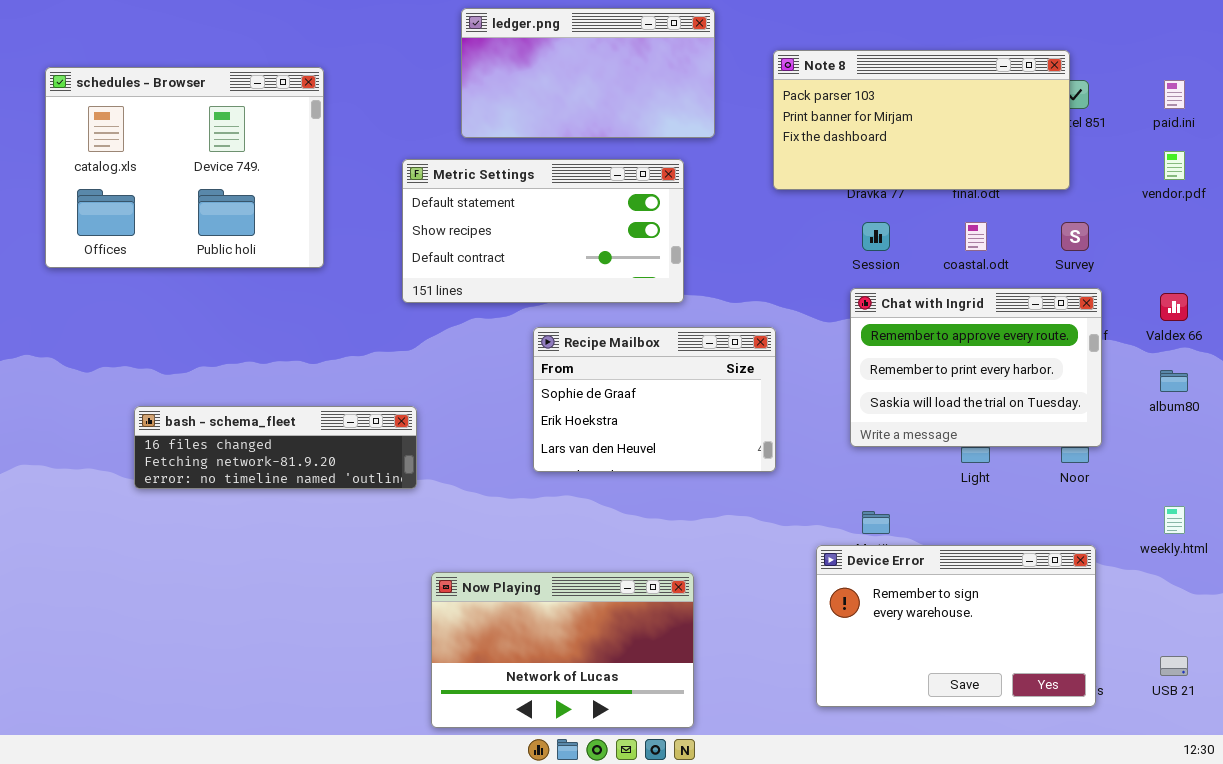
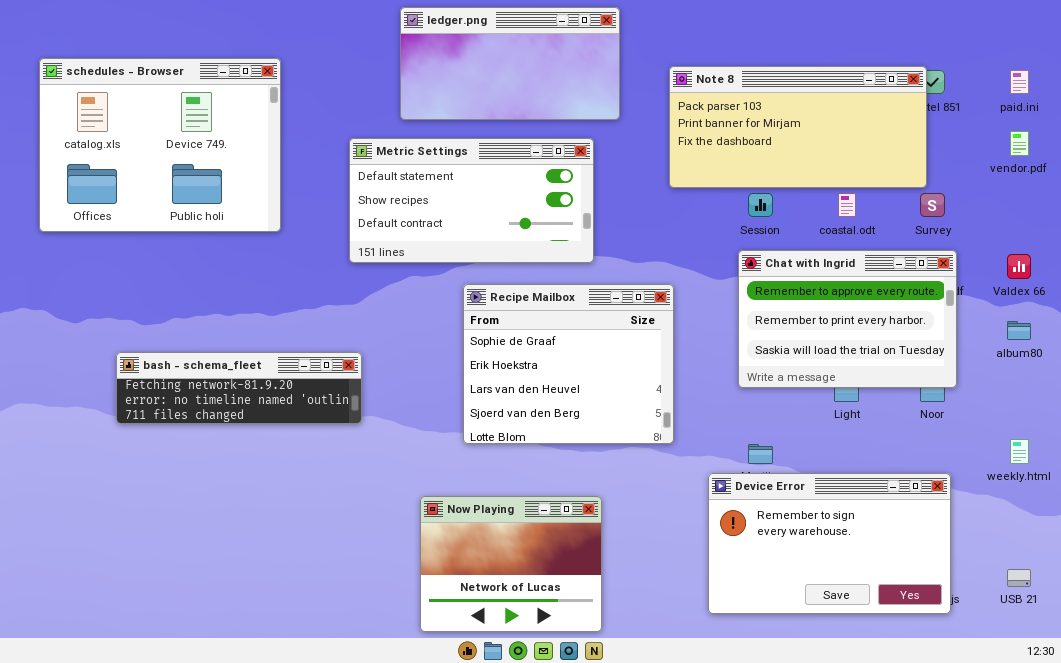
Note 8: [773,50,1070,190] -> [669,66,927,188], moved
Recipe Mailbox: [533,327,776,472] -> [463,284,674,444], resized
bash - schema_fleet: [134,406,417,489] -> [116,352,362,424], scrolled down 1 row
Now Playing: [431,572,694,728] -> [420,496,602,632], resized

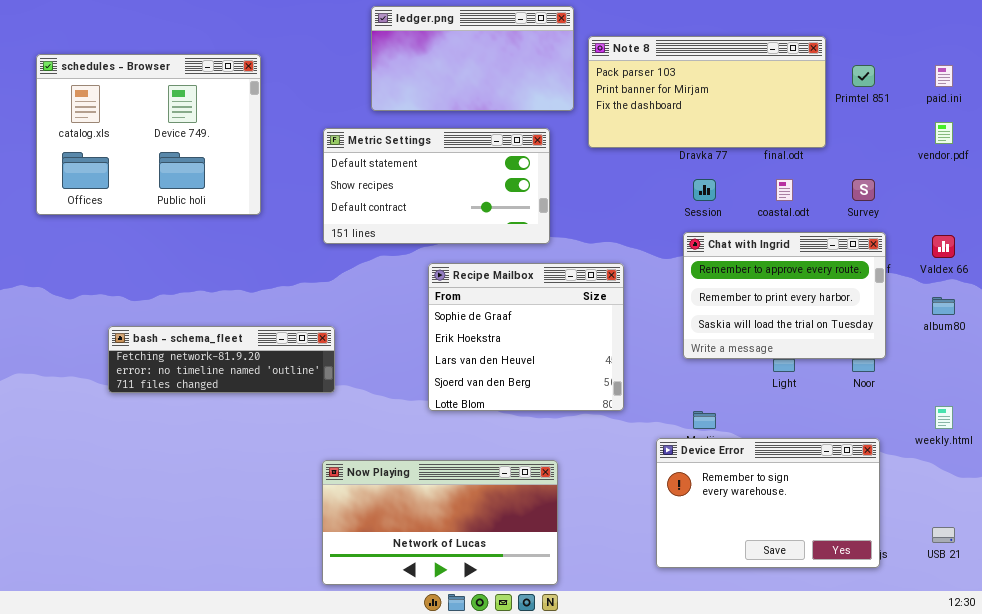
Note 8: [669,66,927,188] -> [588,36,826,148], moved
Now Playing: [420,496,602,632] -> [322,460,558,585], resized

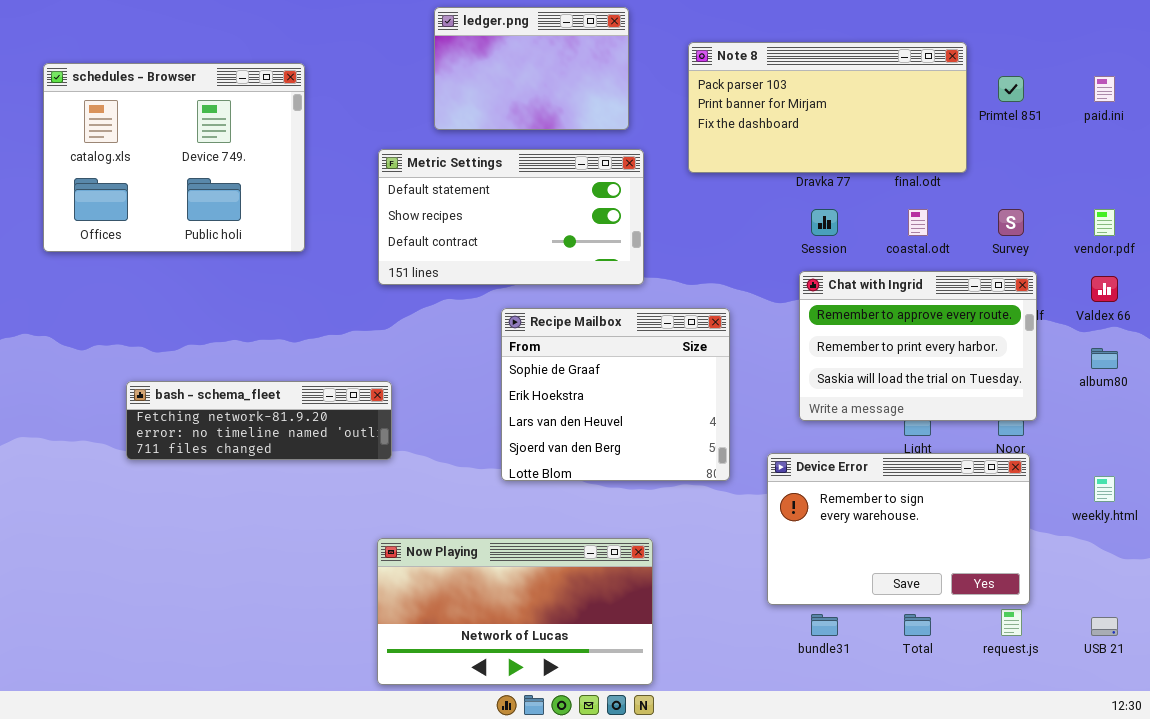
ledger.png: [371,6,574,111] -> [434,7,629,130], resized
vendor.pdf: [935,122,953,144] -> [1094,209,1115,236], moved
Device Error: [656,438,880,568] -> [767,453,1030,605], moved

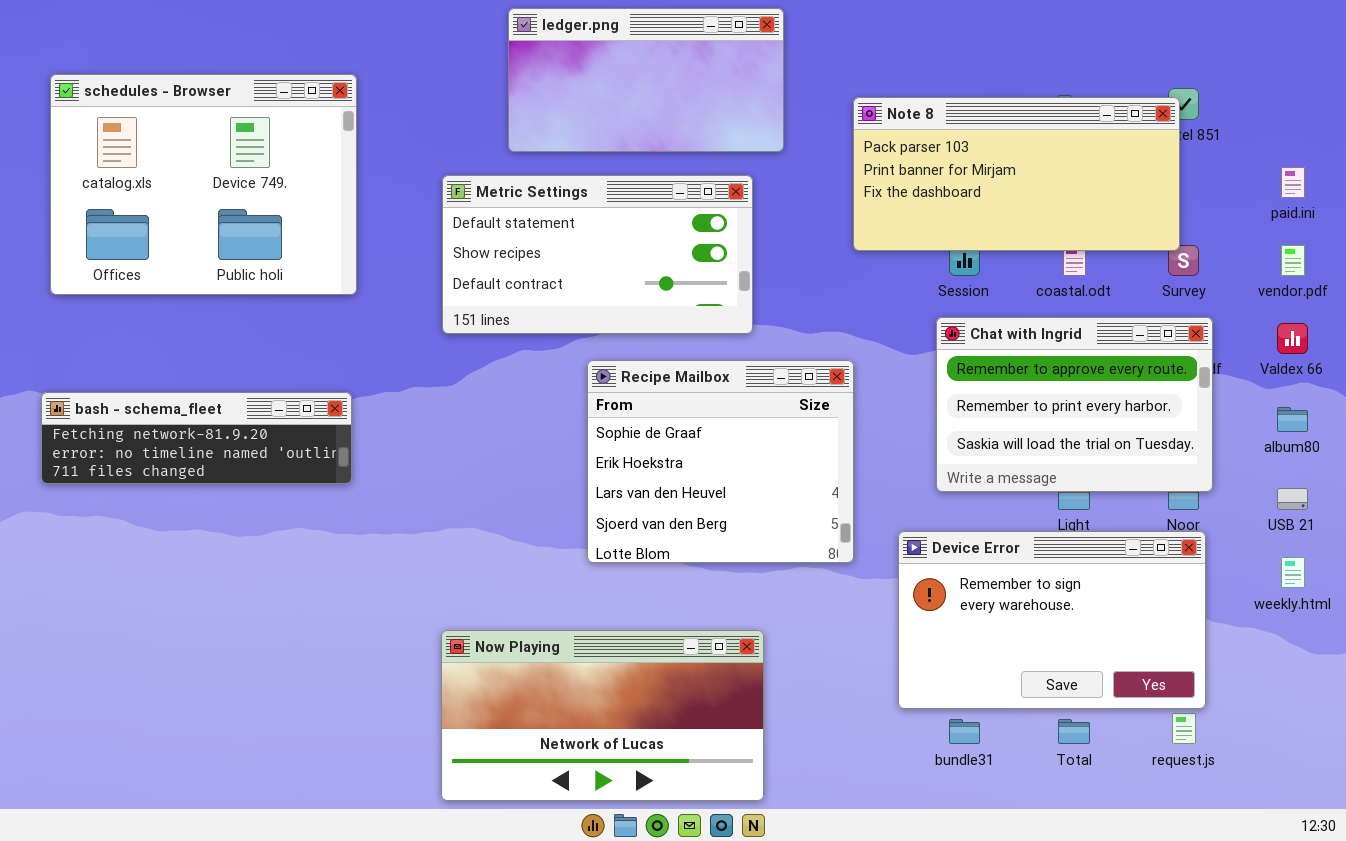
ledger.png: [434,7,629,130] -> [508,8,784,152], resized
Note 8: [688,42,967,173] -> [853,97,1180,251], moved
paid.ini: [1094,76,1115,102] -> [1281,167,1305,198], moved
bash - schema_fleet: [126,381,392,460] -> [41,392,352,484], moved
USB 21: [1091,617,1118,636] -> [1277,488,1308,510], moved

